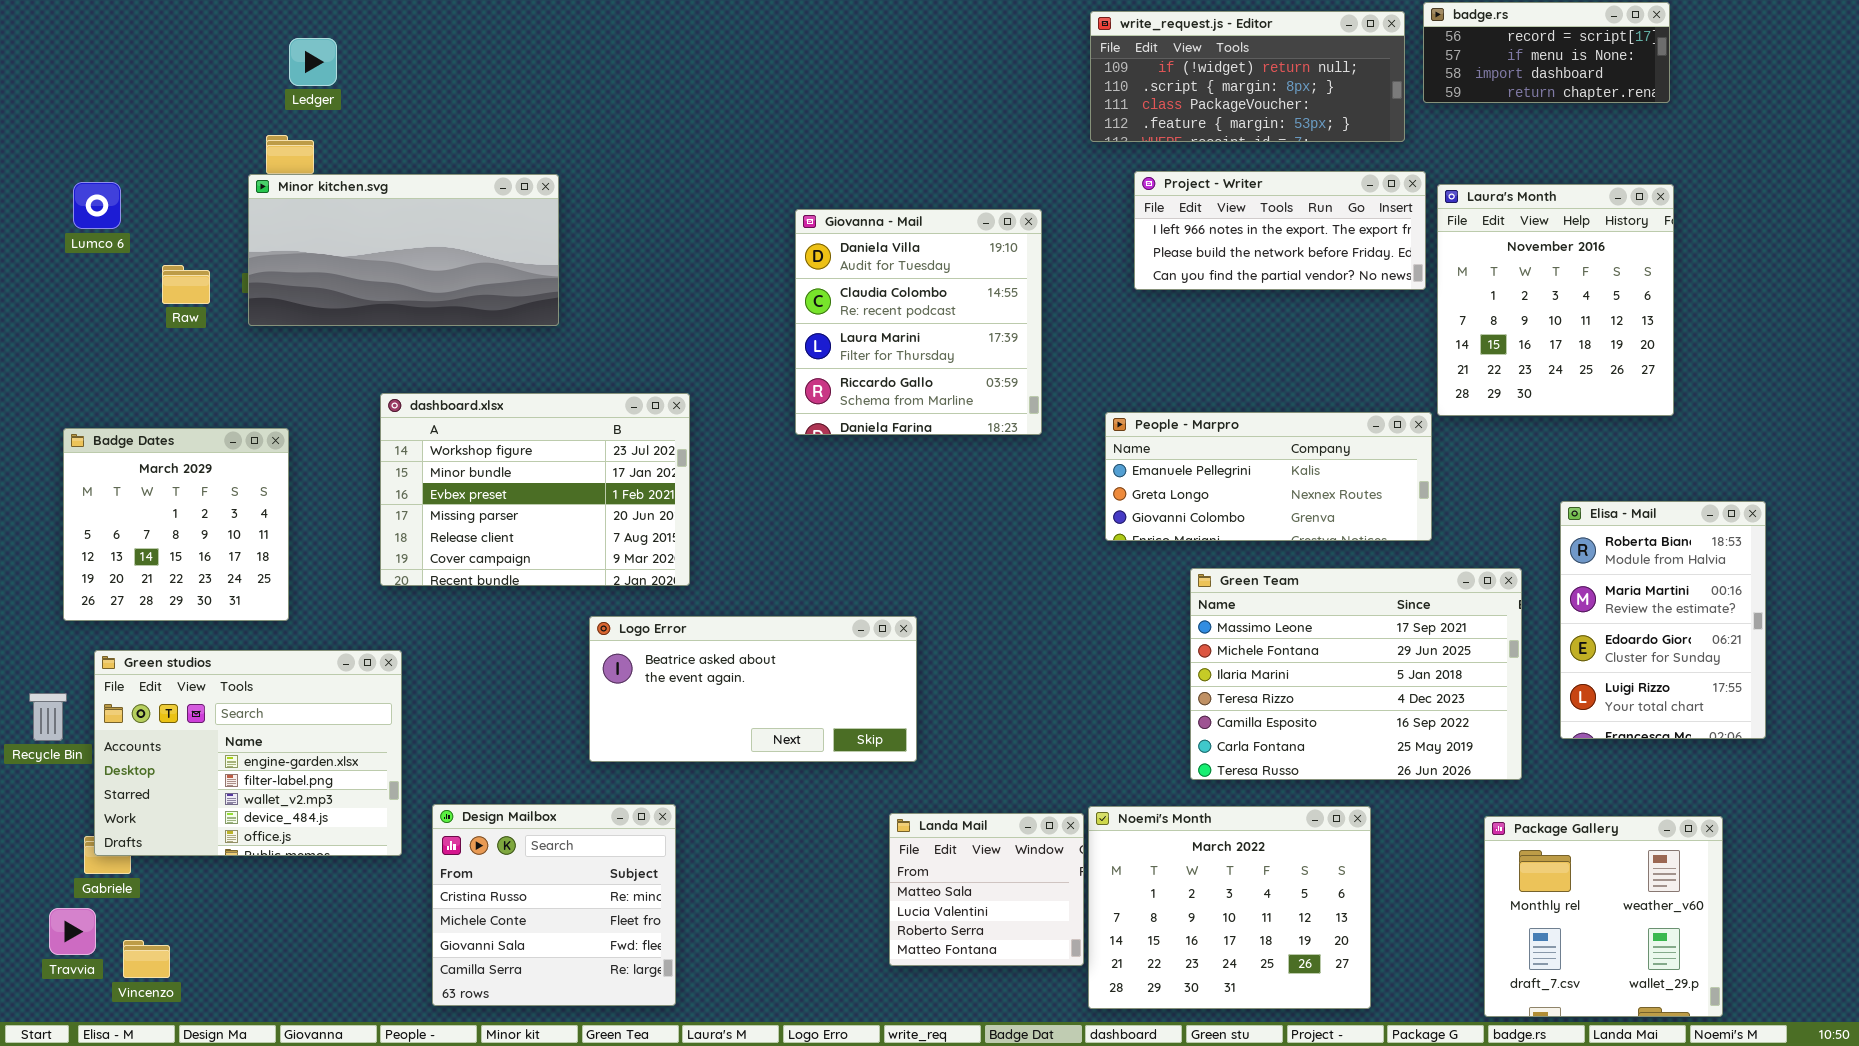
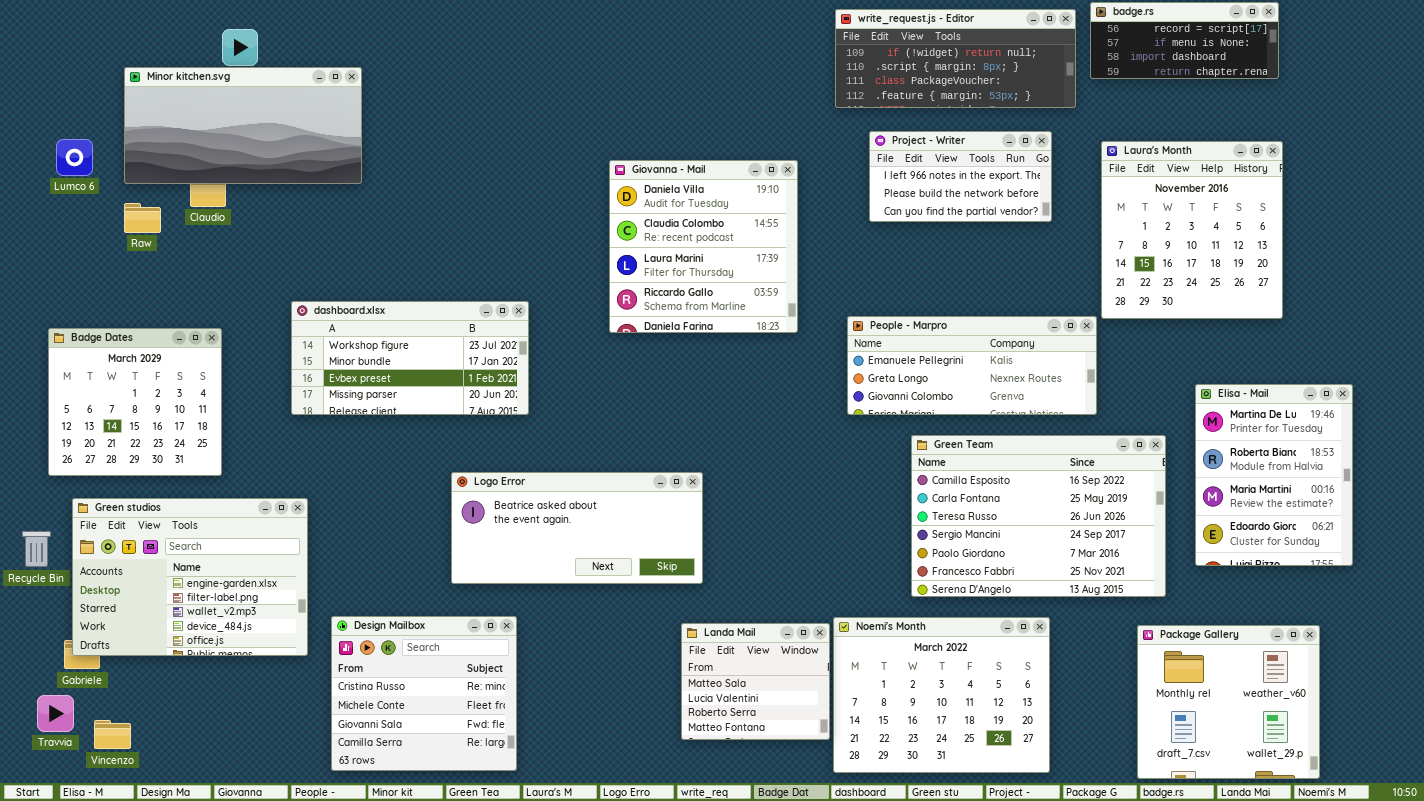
Project - Writer: [1134,171,1426,290] -> [869,131,1052,222], resized
Minor kitchen.svg: [248,174,559,326] -> [124,67,362,184], moved
dashboard.xlsx: [380,393,690,586] -> [291,301,529,415], resized
Elisa - Mail: [1560,501,1766,739] -> [1195,384,1353,566], scrolled up 1 row
Green Team: [1190,568,1522,780] -> [911,435,1166,597], scrolled down 4 rows

